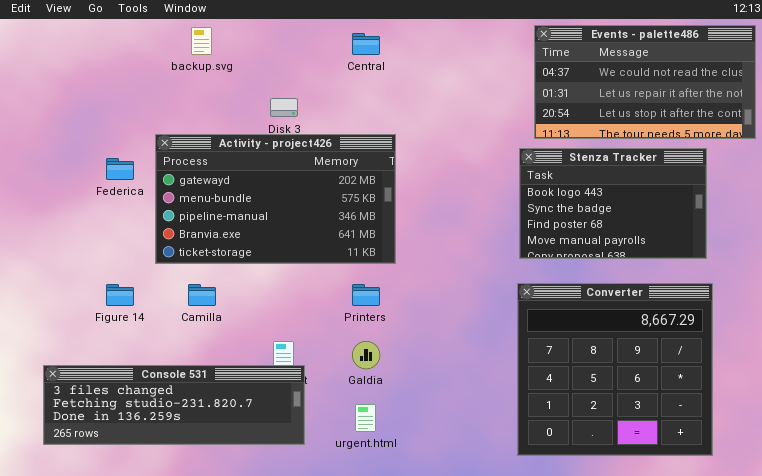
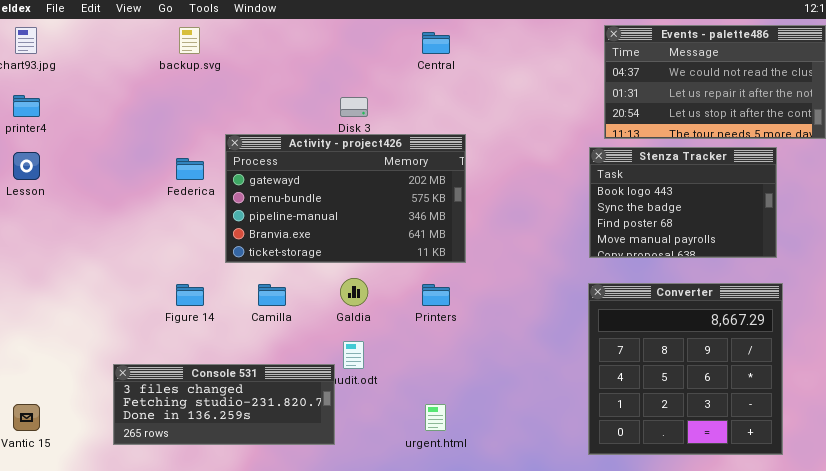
backup.svg: [191,27,212,55] -> [179,27,200,54], moved
Galdia: [352,341,380,369] -> [340,278,368,306], moved
Console 531: [43,365,305,445] -> [113,364,335,445], resized

